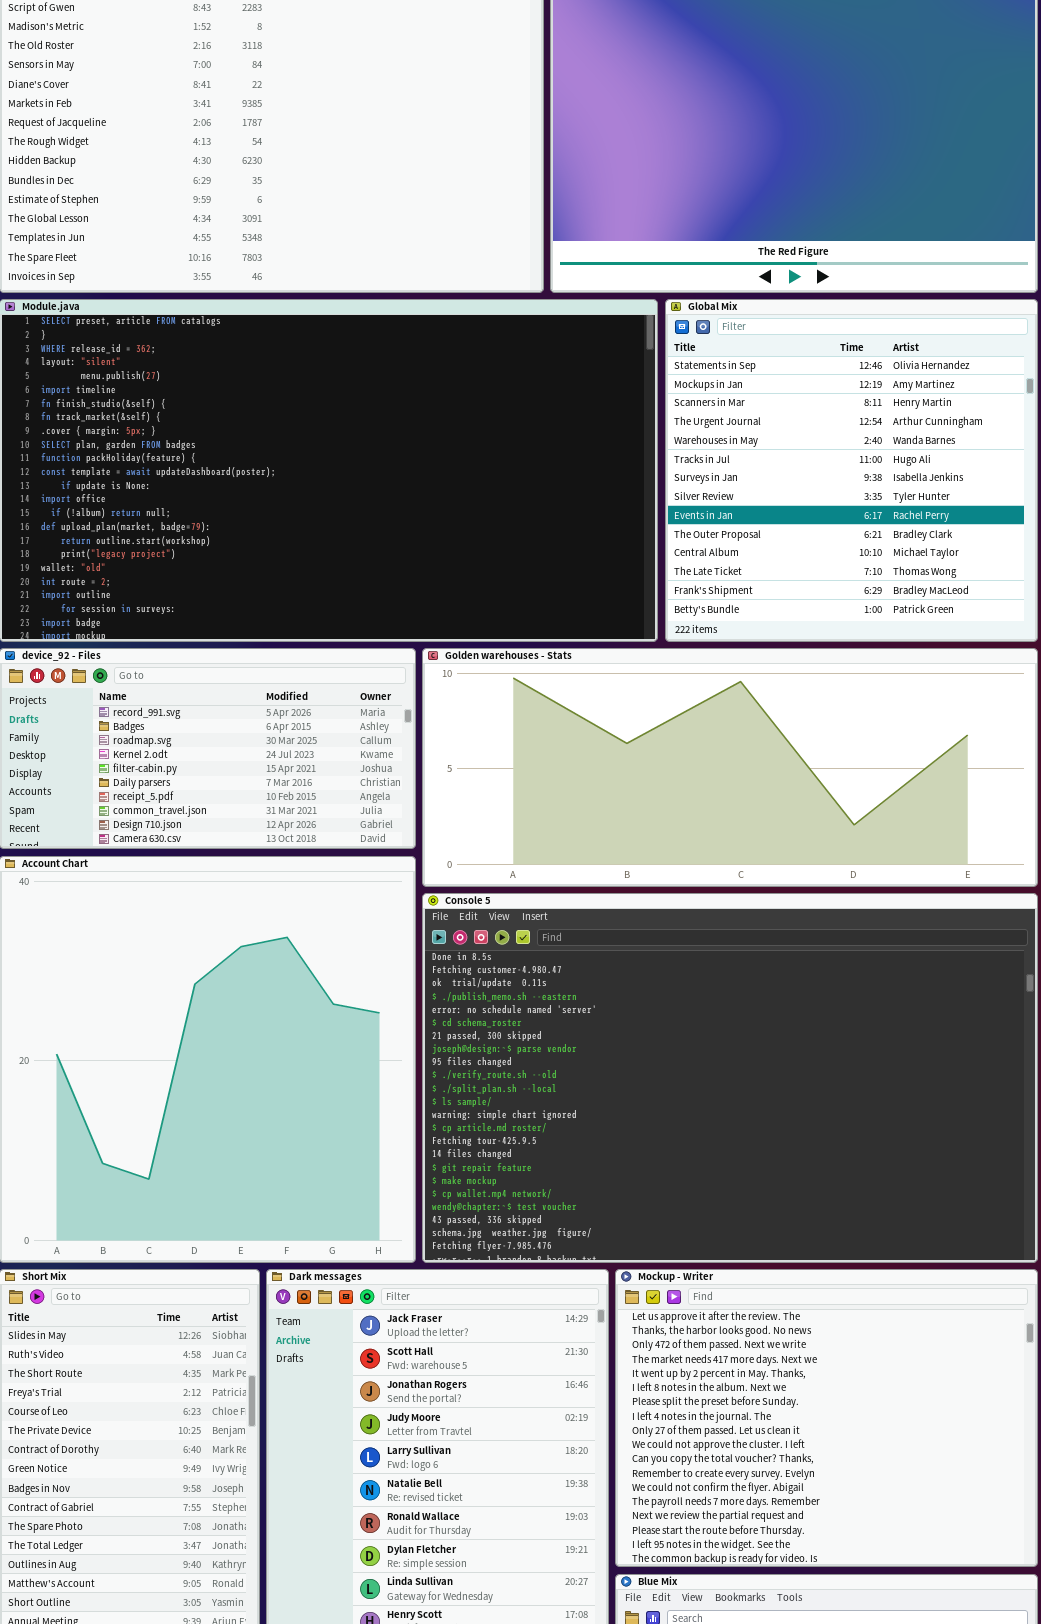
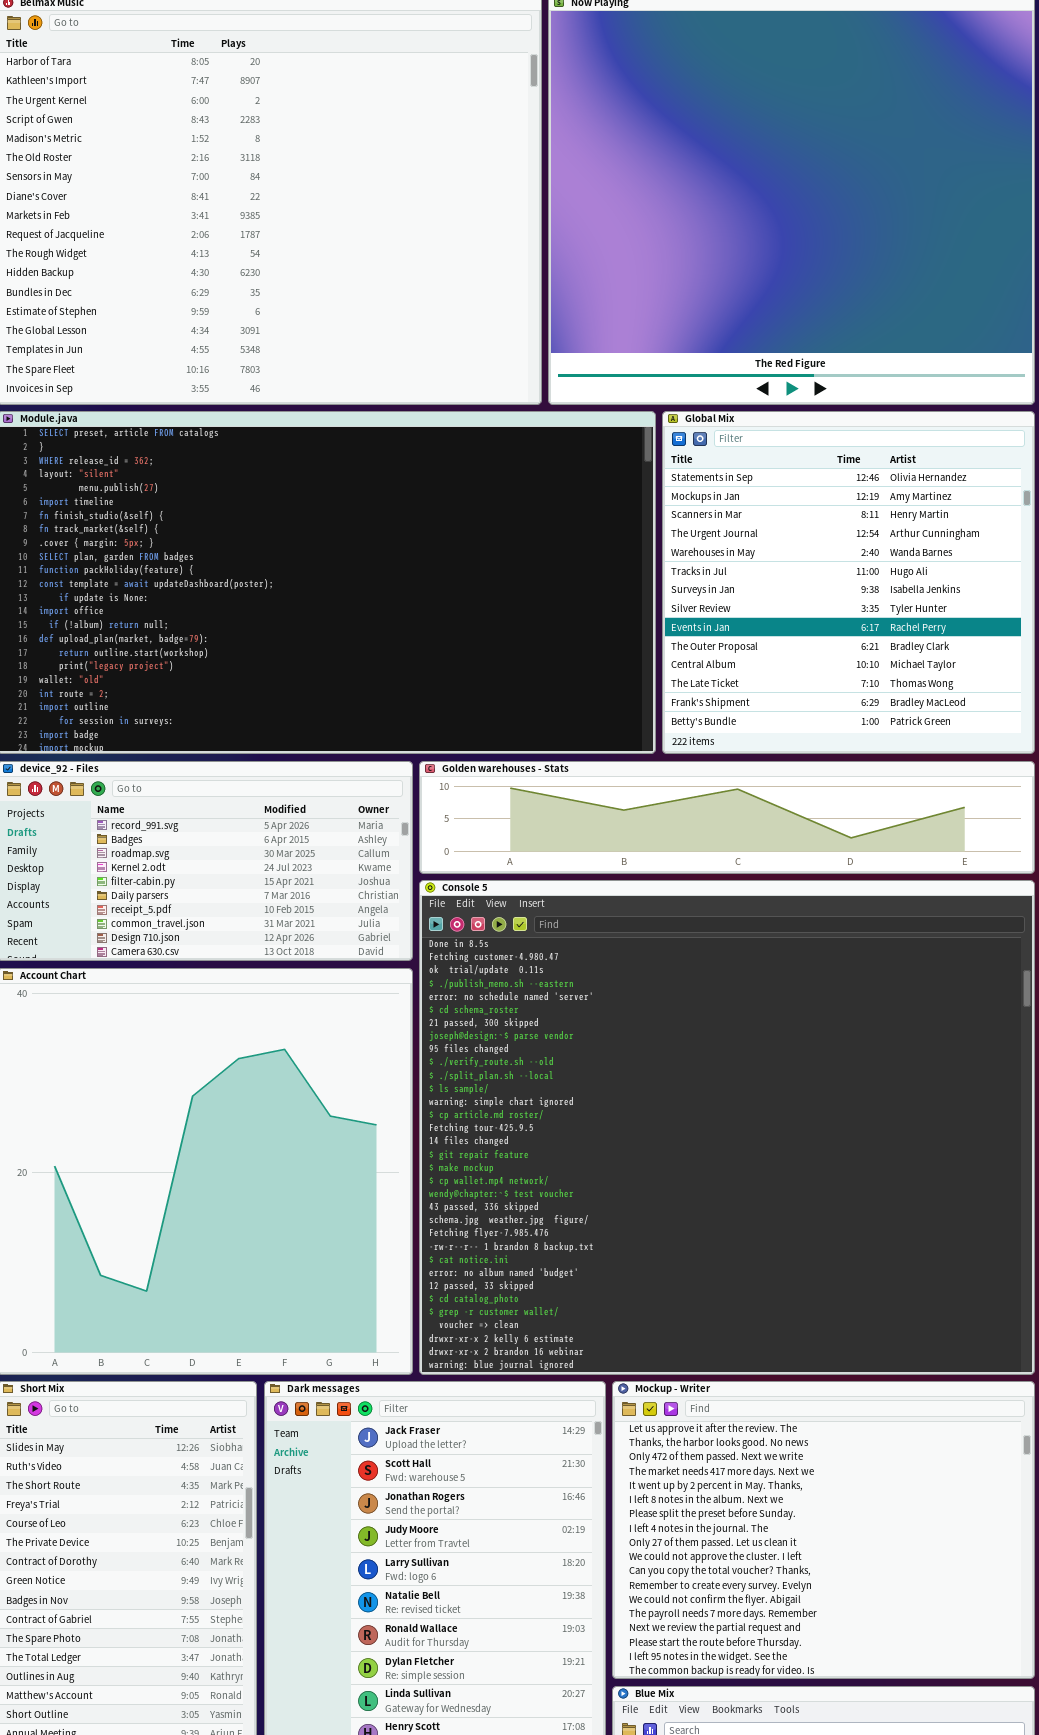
Golden warehouses - Stats: [422,648,1038,887] -> [419,761,1035,874], resized
Console 5: [422,893,1038,1263] -> [419,880,1035,1375], resized

